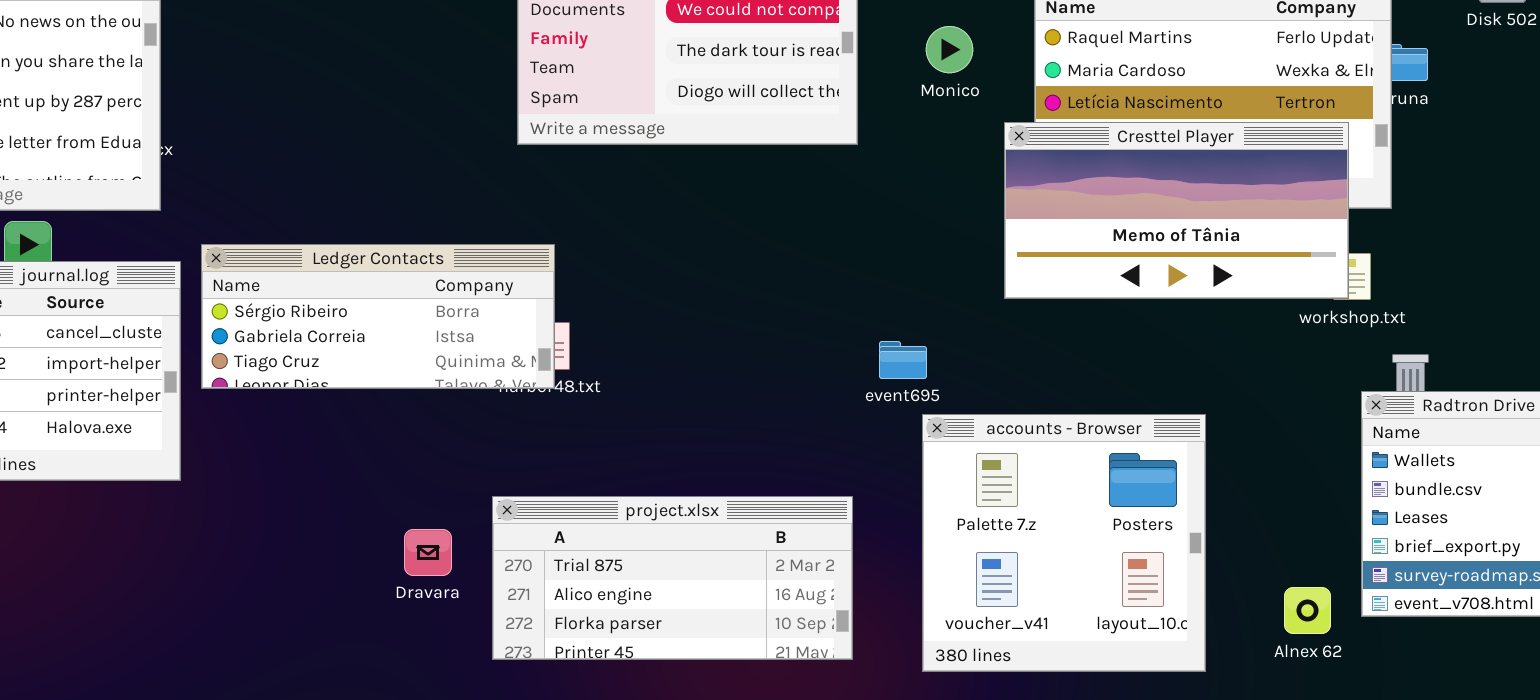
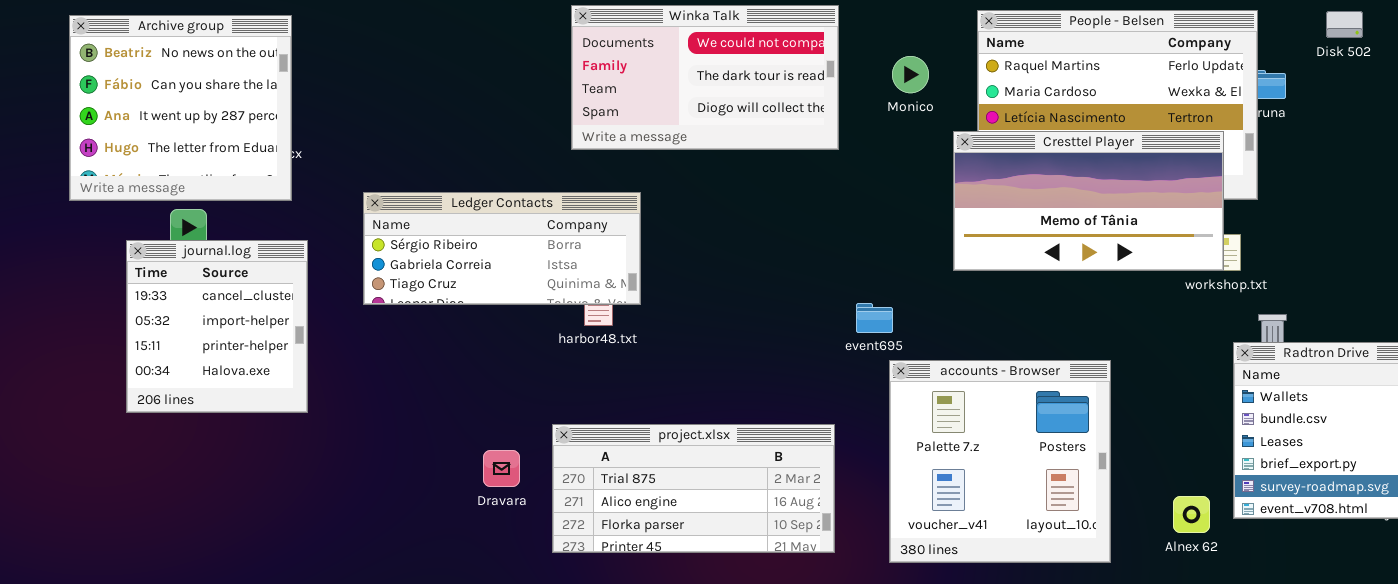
Ledger Contacts: [201,244,555,389] -> [363,192,641,305], moved

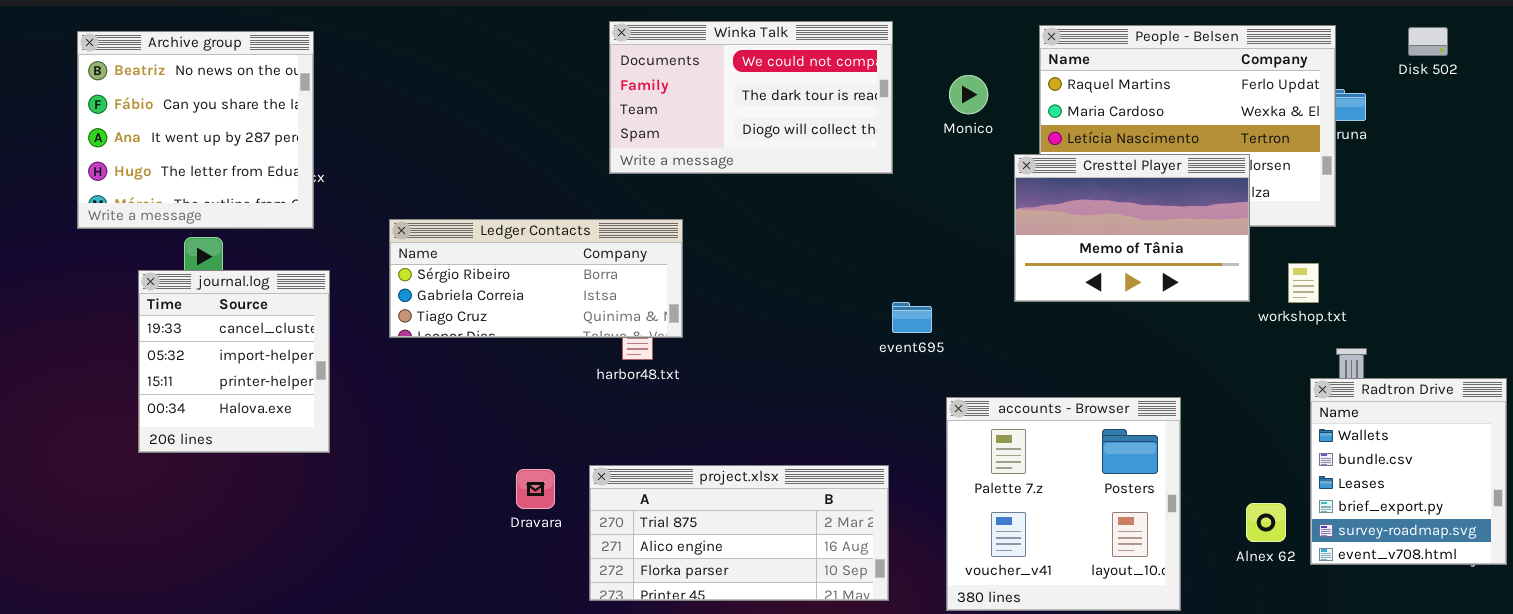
Cresttel Player: [953,131,1224,271] -> [1014,154,1250,302], resized
event695: [856,303,893,333] -> [892,302,932,333], moved
Dravara: [483,450,520,487] -> [516,469,555,509], moved
Alnex 62: [1173,496,1210,533] -> [1246,503,1286,542], moved

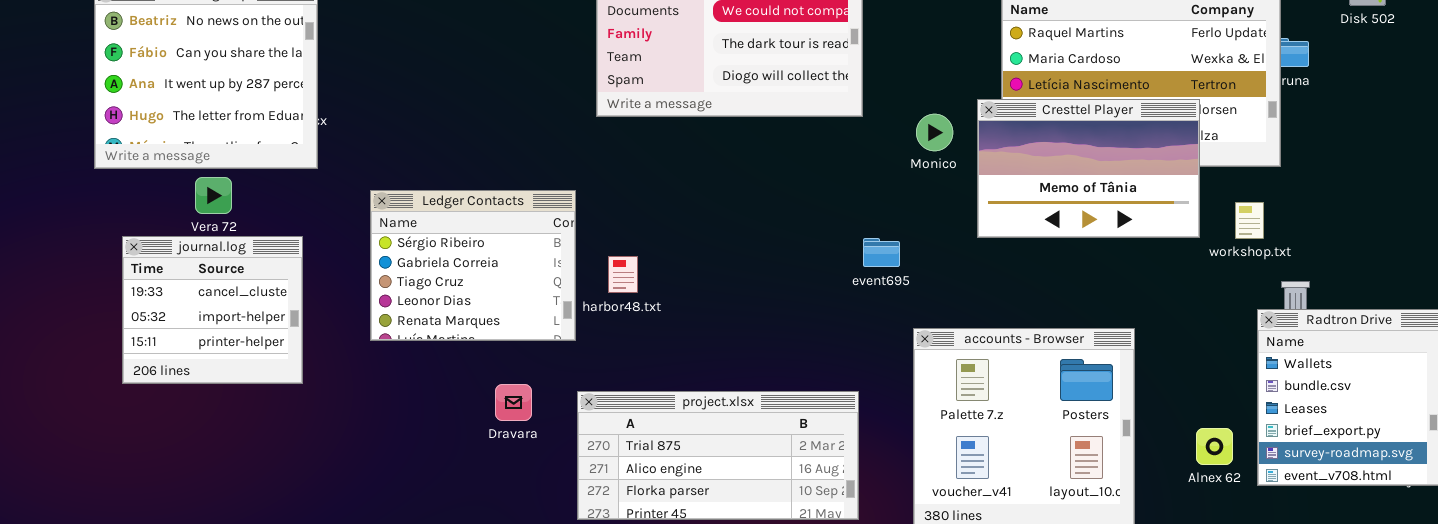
Monico: [949,75,988,114] -> [916,114,953,151], moved
Ledger Contacts: [389,219,683,338] -> [370,190,576,341], moved, resized
journal.log: [138,270,330,453] -> [122,236,303,384], moved, resized
Dravara: [516,469,555,509] -> [495,384,532,421], moved

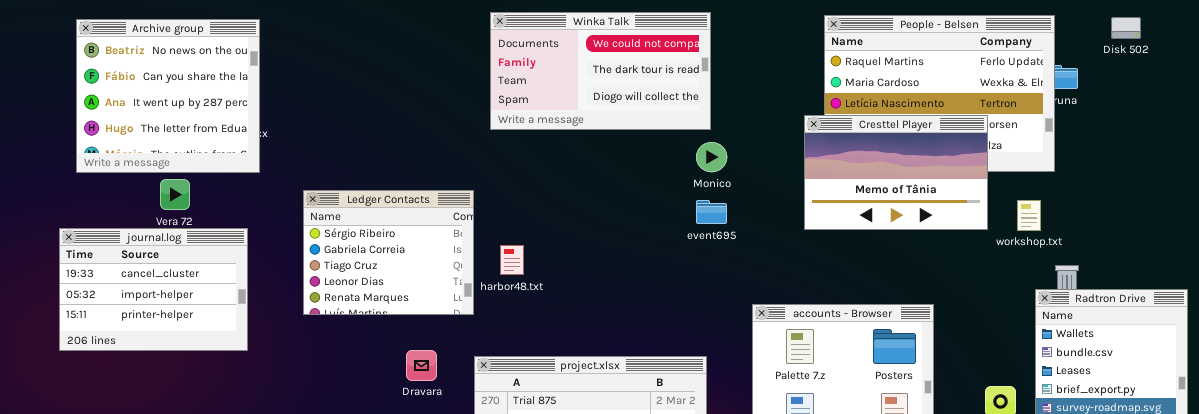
Monico: [916,114,953,151] -> [696,142,727,172], moved
journal.log: [122,236,303,384] -> [59,228,248,351], resized
event695: [863,238,900,267] -> [696,200,727,224], moved

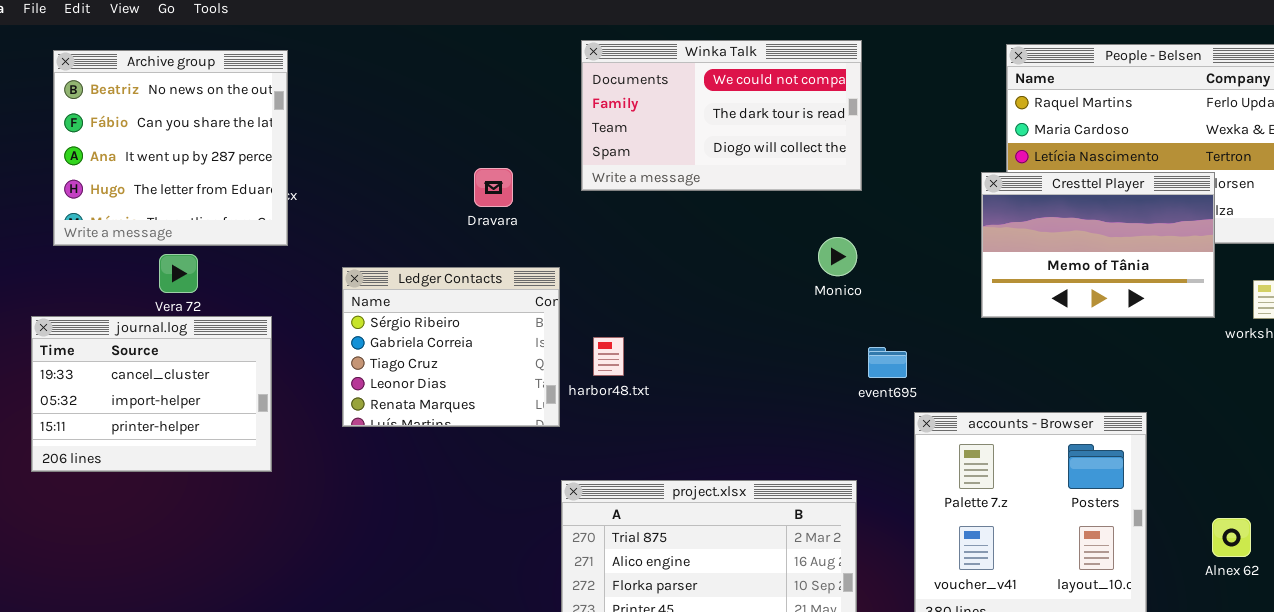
Monico: [696,142,727,172] -> [818,237,857,276], moved
event695: [696,200,727,224] -> [868,347,907,378], moved
Dravara: [406,350,437,381] -> [474,168,513,207], moved

